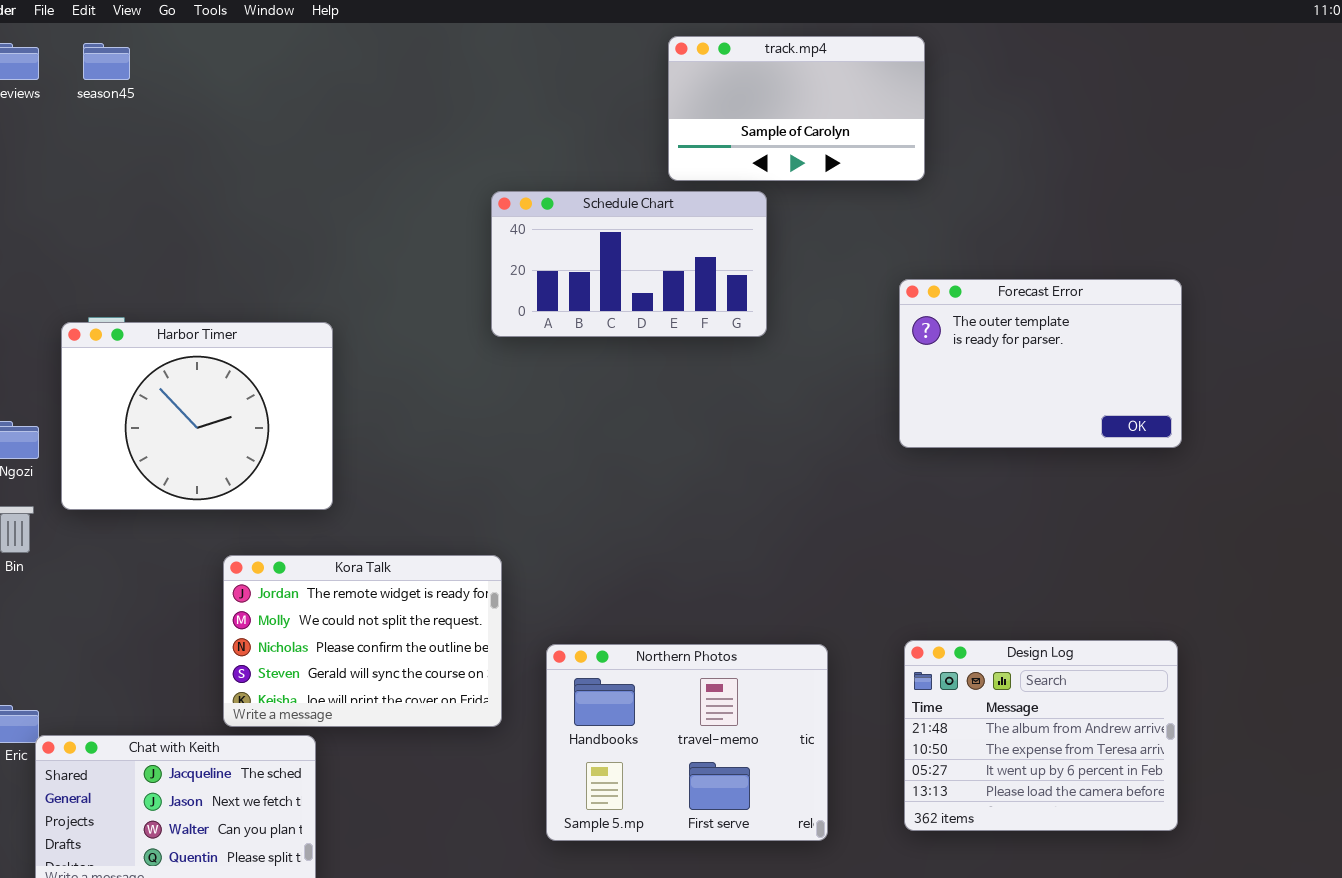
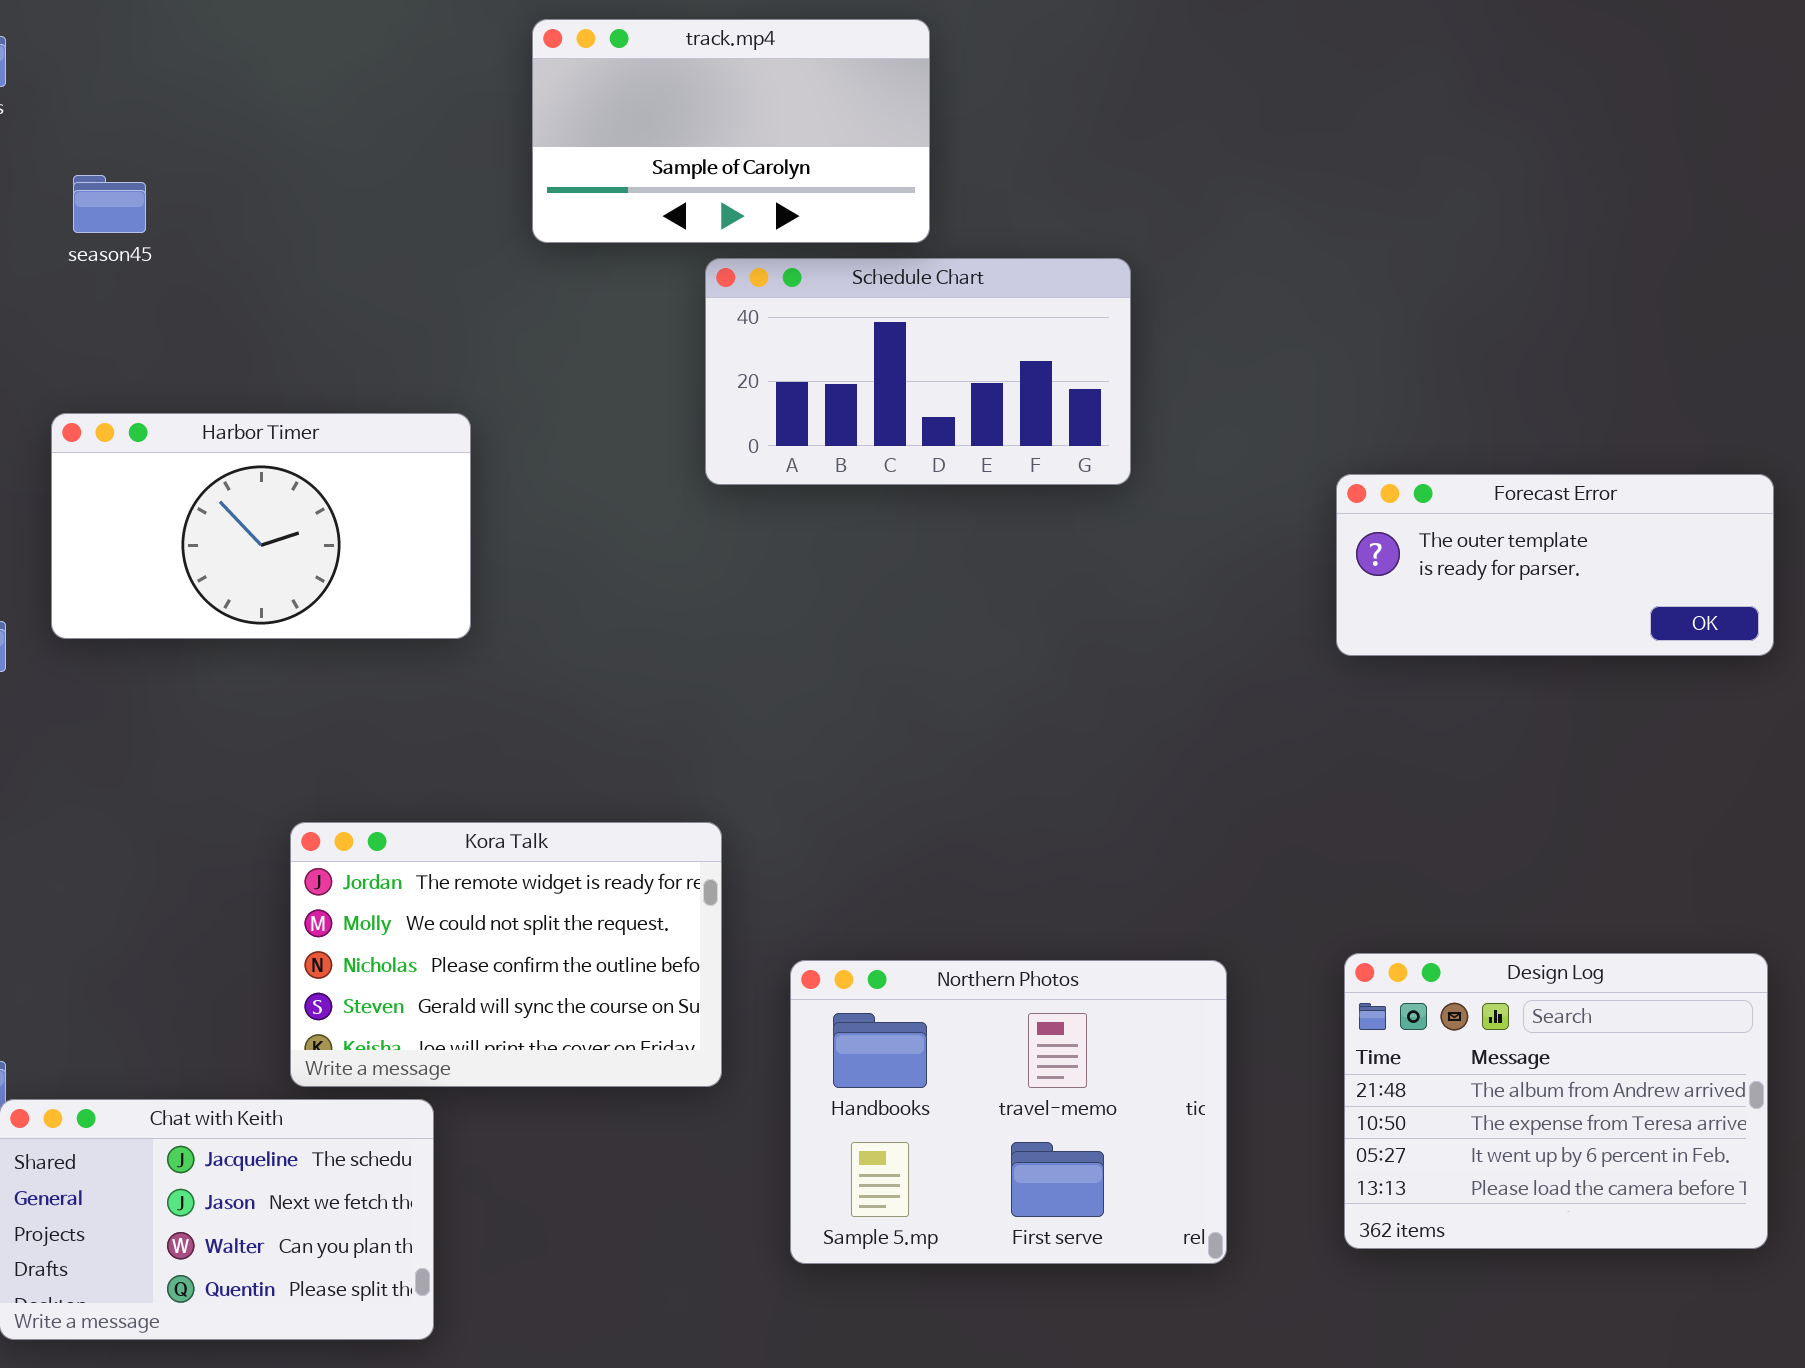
track.mp4: [668,36,925,181] -> [532,19,930,243], moved
season45: [83,43,130,80] -> [73,175,146,233], moved
Forecast Error: [899,279,1182,448] -> [1336,474,1774,656], resized
Harbor Timer: [61,322,333,510] -> [51,413,471,639], moved, resized

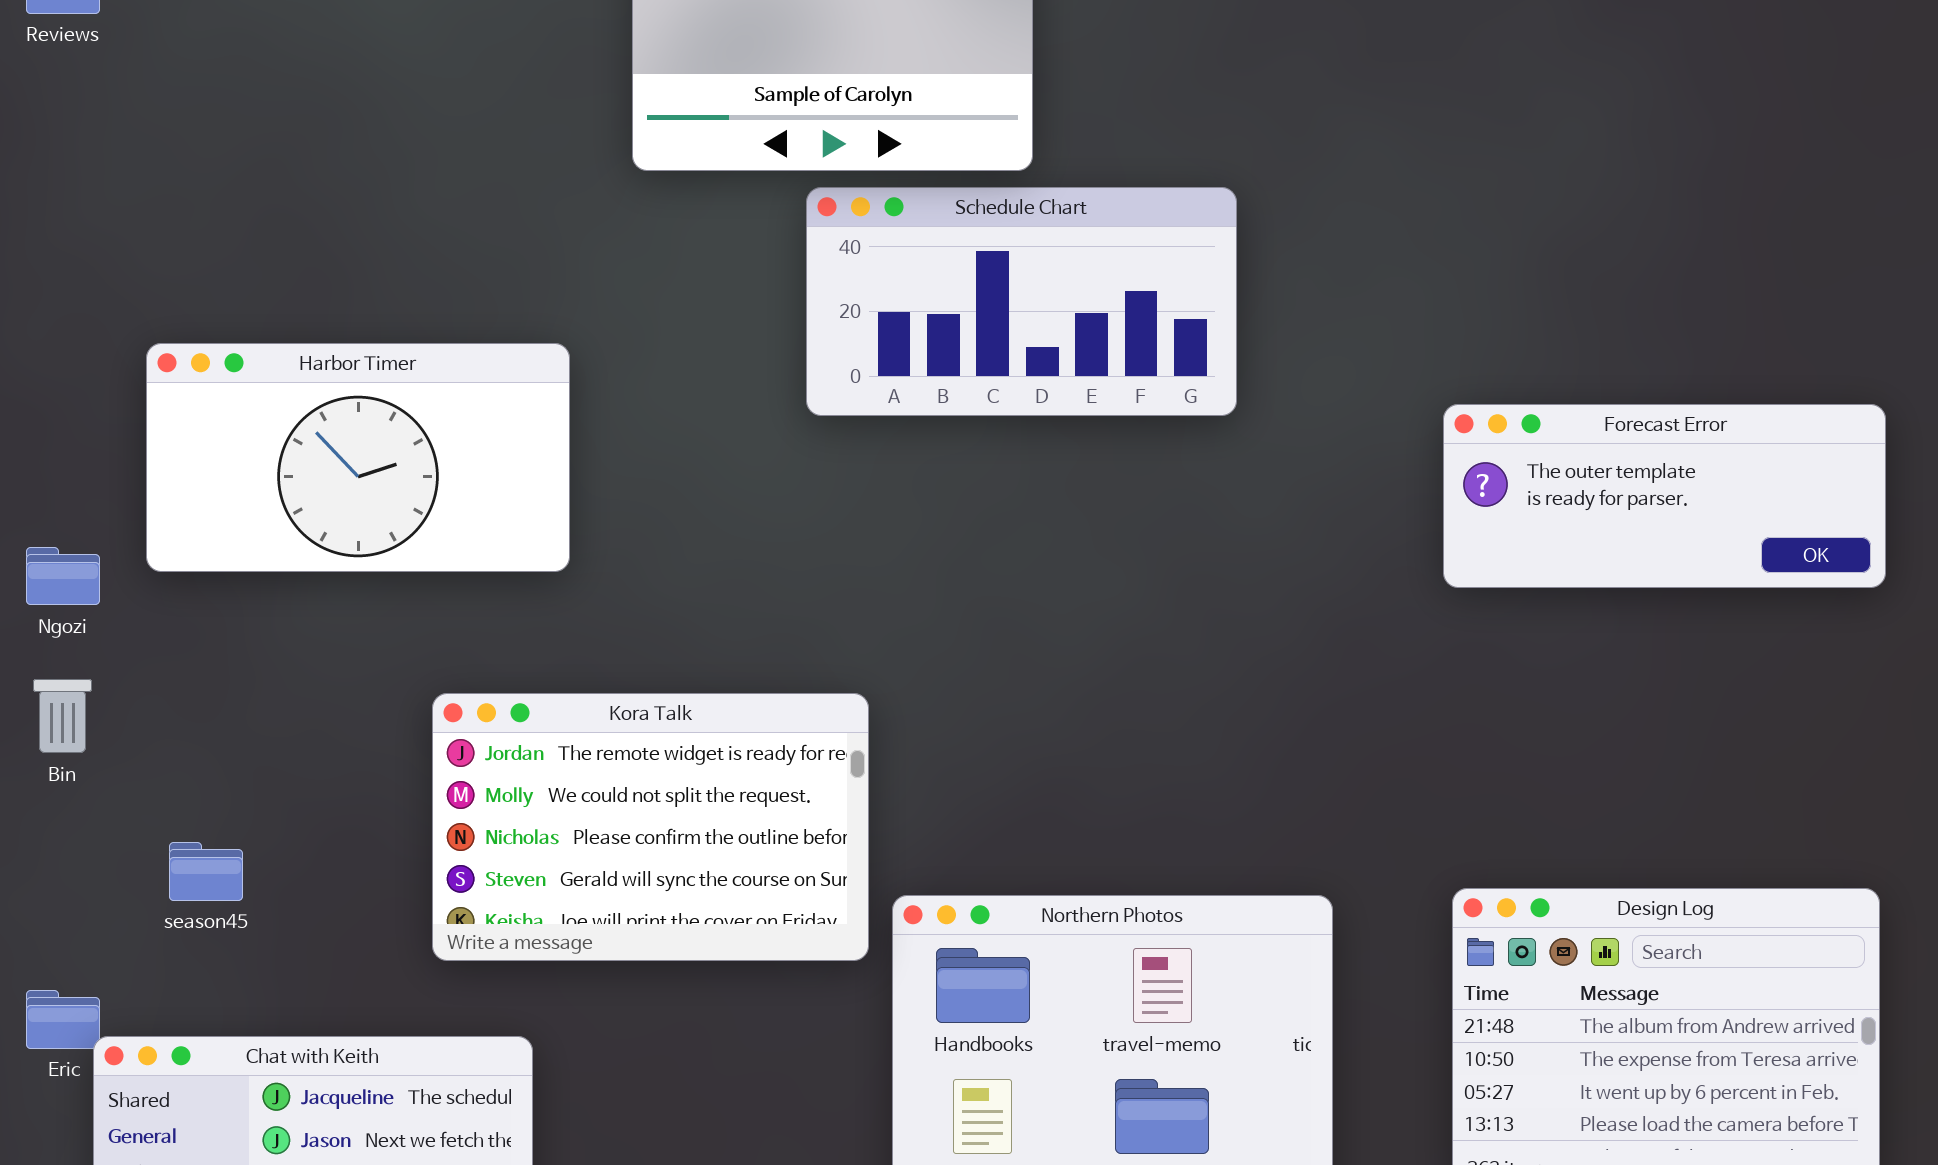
season45: [73,175,146,233] -> [169,842,243,901], moved
Kora Talk: [290,822,722,1087] -> [432,693,869,961], moved

